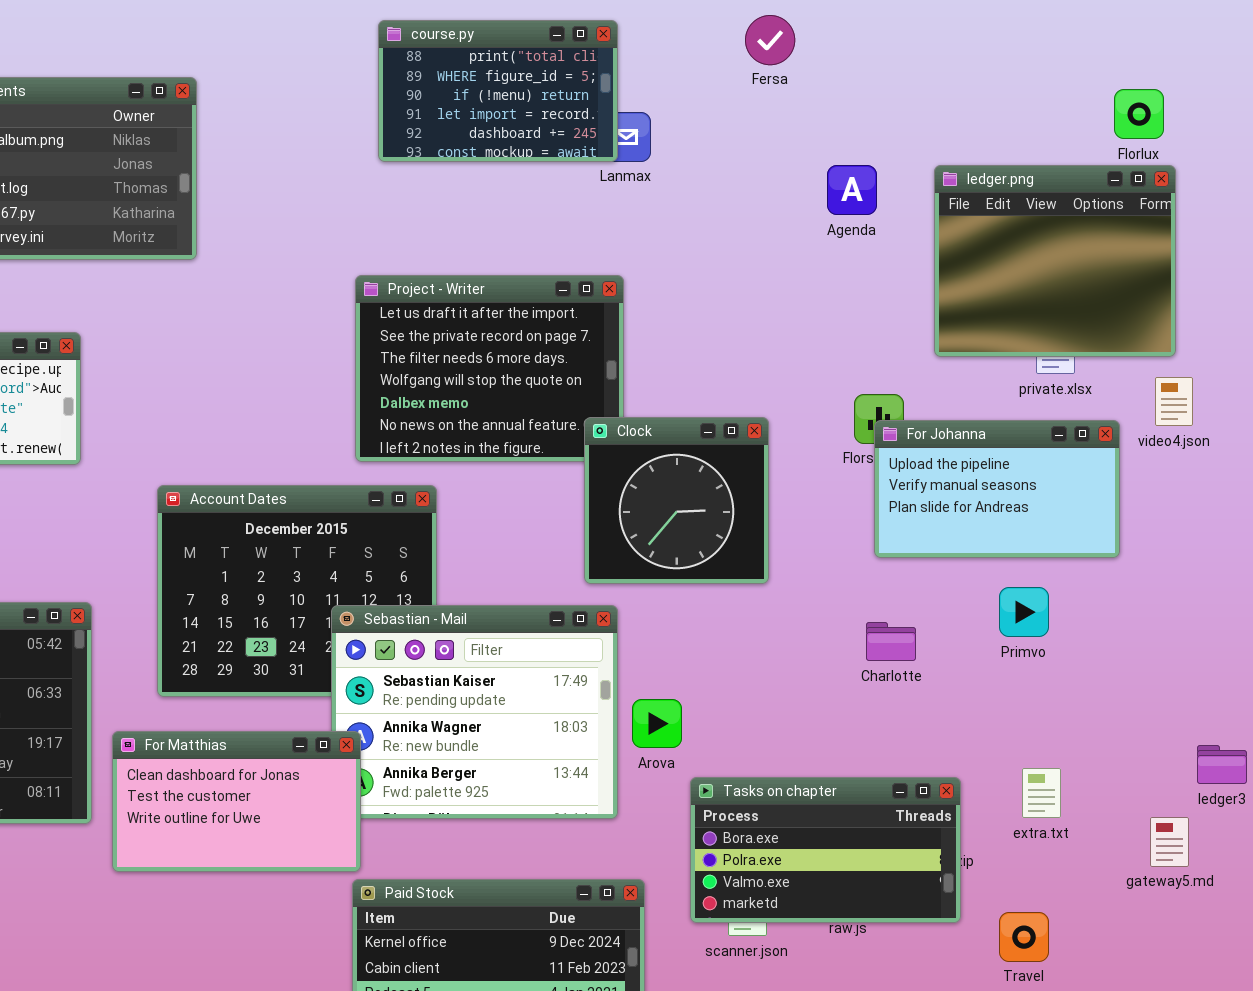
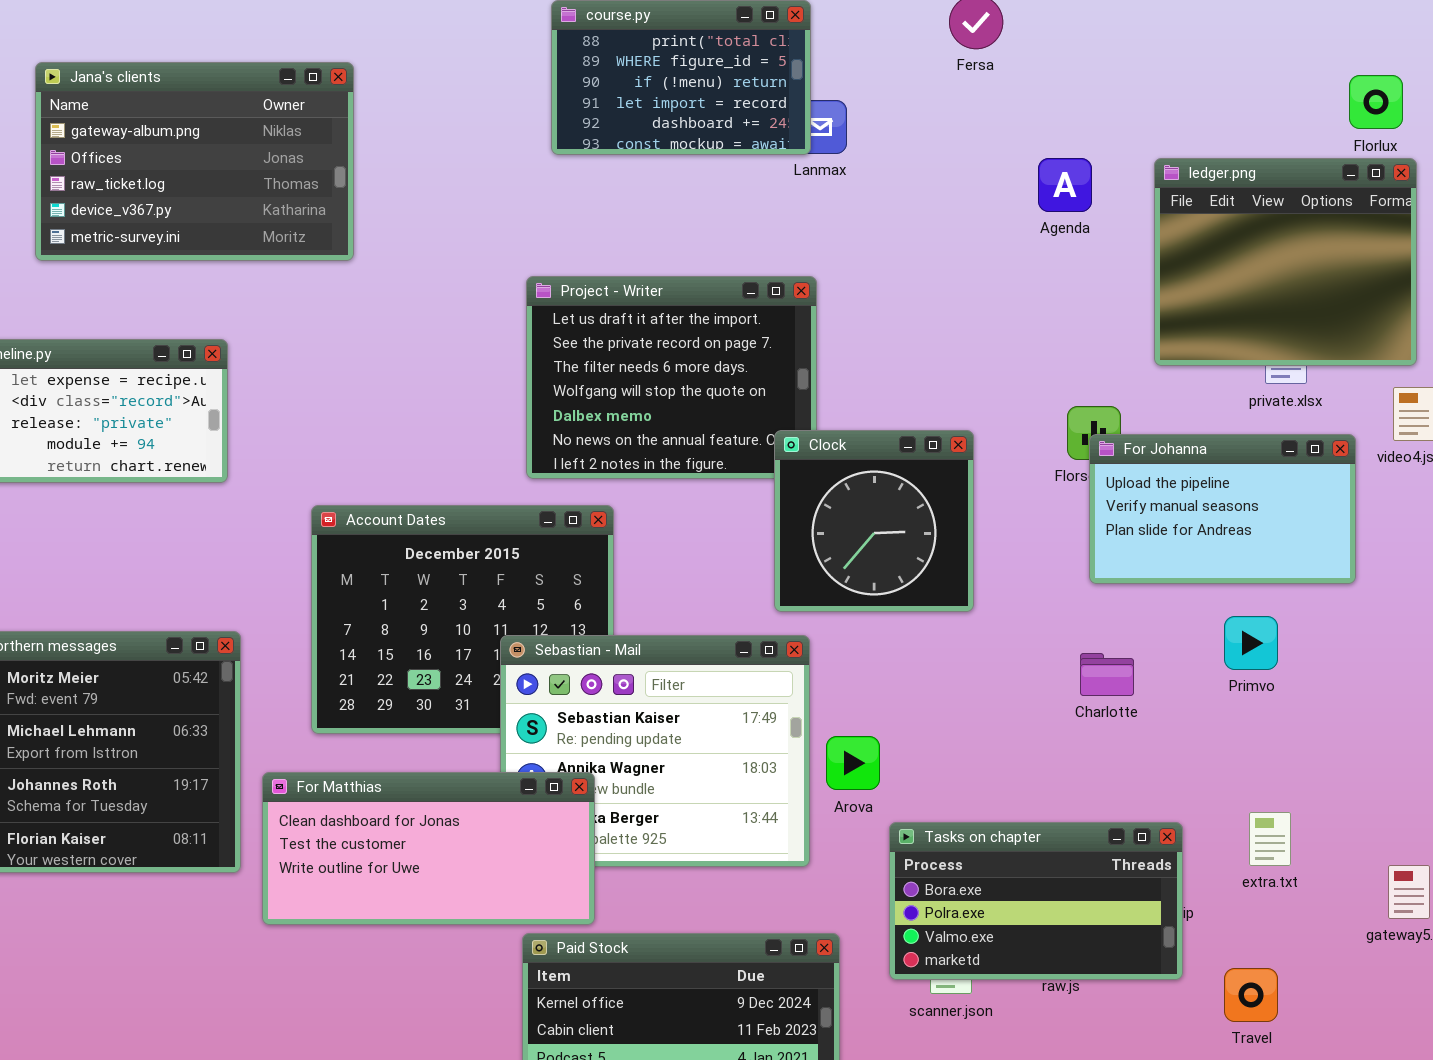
For Matthias: [112,731,361,872] -> [262,772,595,925], resized

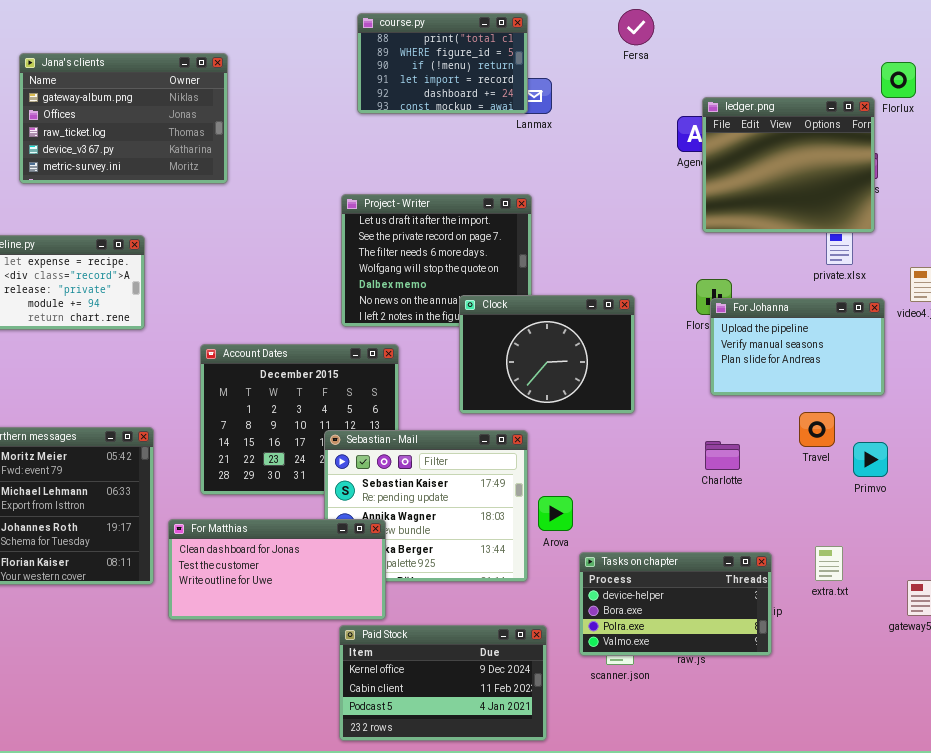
ledger.png: [1154,158,1417,366] -> [702,97,875,233], moved
Clock: [774,430,974,612] -> [459,295,635,414], resized
Primvo: [1224,616,1278,670] -> [853,442,888,477], moved
Tasks on chapter: [889,822,1183,980] -> [579,552,772,656], scrolled up 1 row
Travel: [1224,968,1278,1022] -> [799,412,835,447], moved

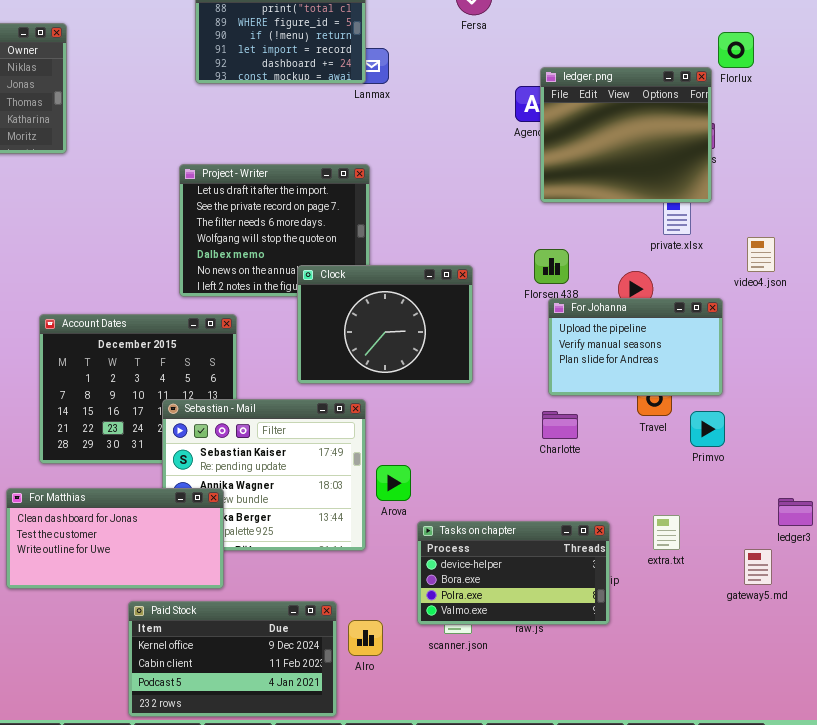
For Johanna: [710,298,885,396] -> [548,298,723,396], moved
Paid Stock: [339,625,547,741] -> [128,601,337,717], moved

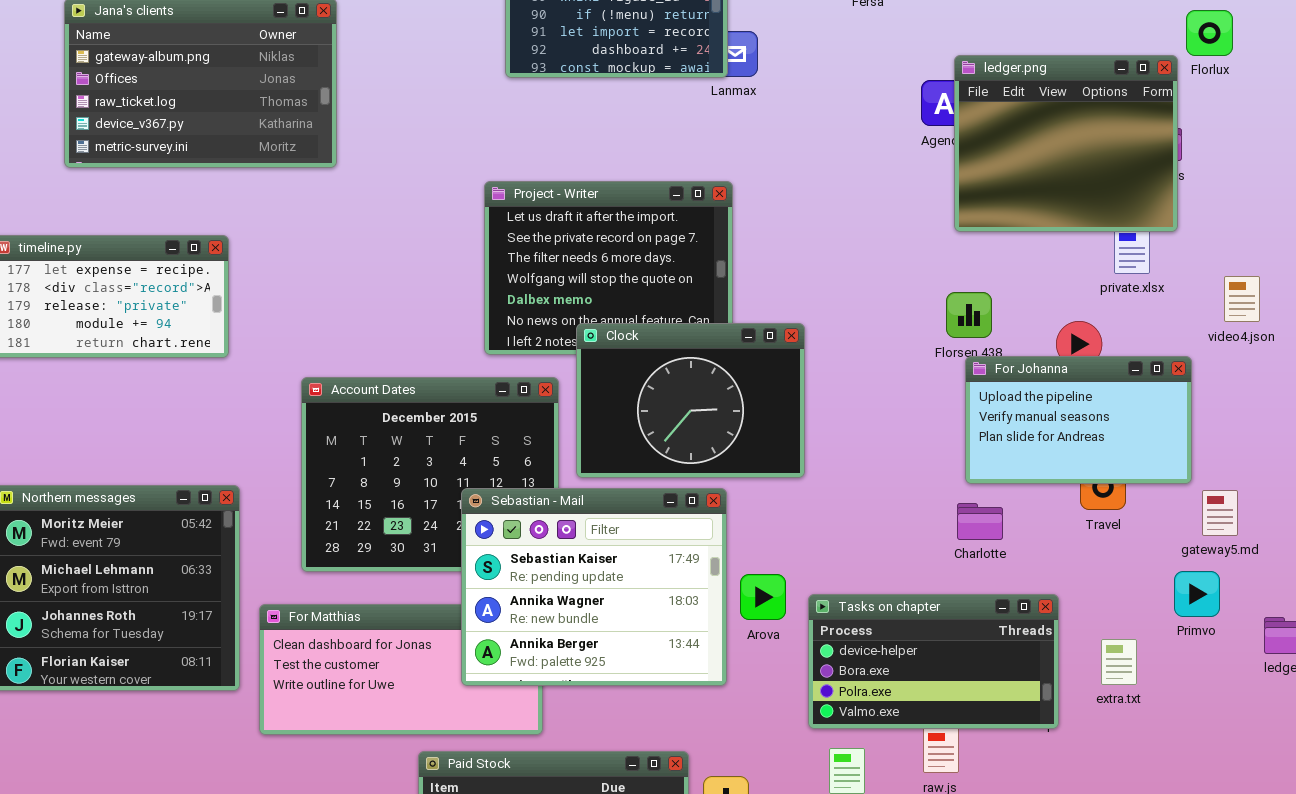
Clock: [297,265,473,384] -> [576,323,805,478], moved
Sebastian - Mail: [162,399,366,551] -> [461,488,727,686], raised
Primvo: [690,411,725,447] -> [1174,571,1220,617], moved
Tasks on chapter: [417,521,610,625] -> [808,594,1059,729], moved
gateway5.md: [744,549,772,585] -> [1202,490,1238,536], moved

